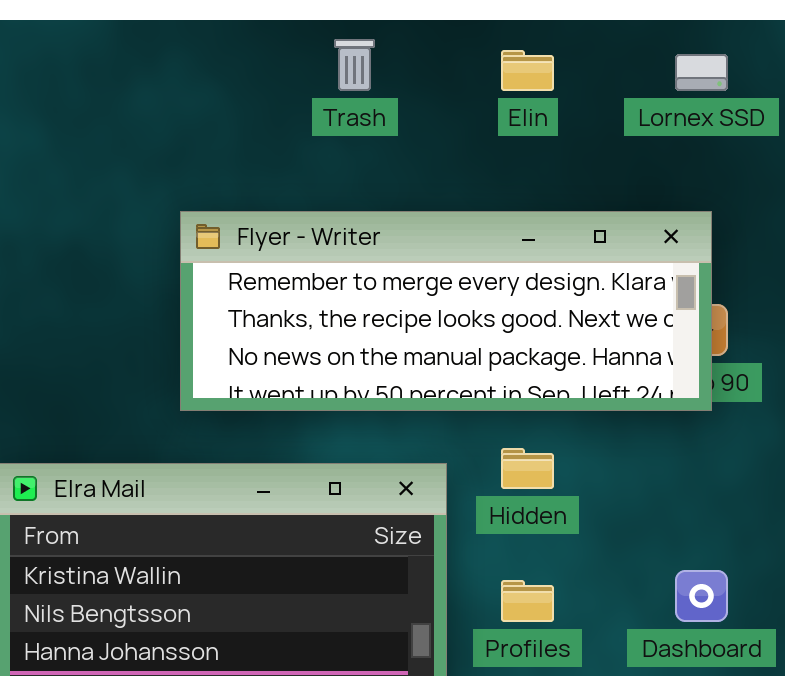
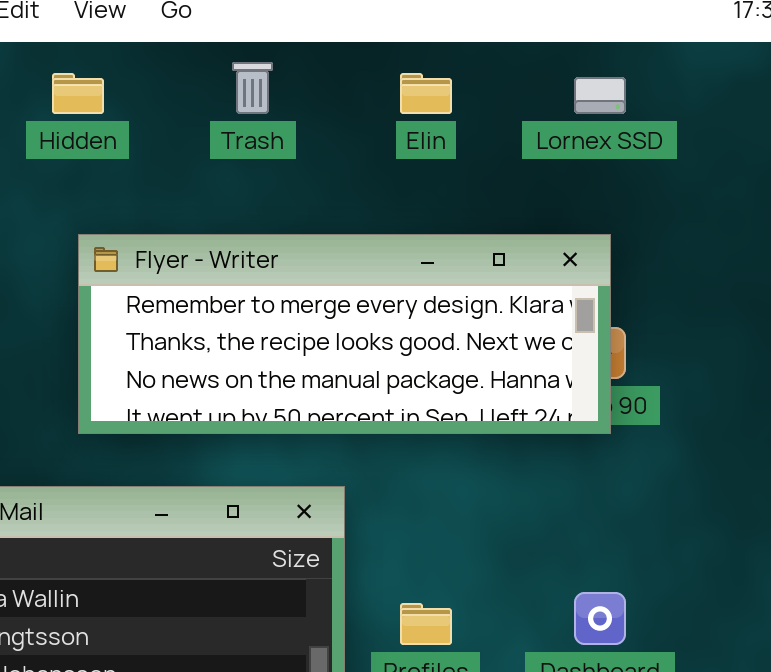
Hidden: [501,448,554,489] -> [52,73,104,114], moved

